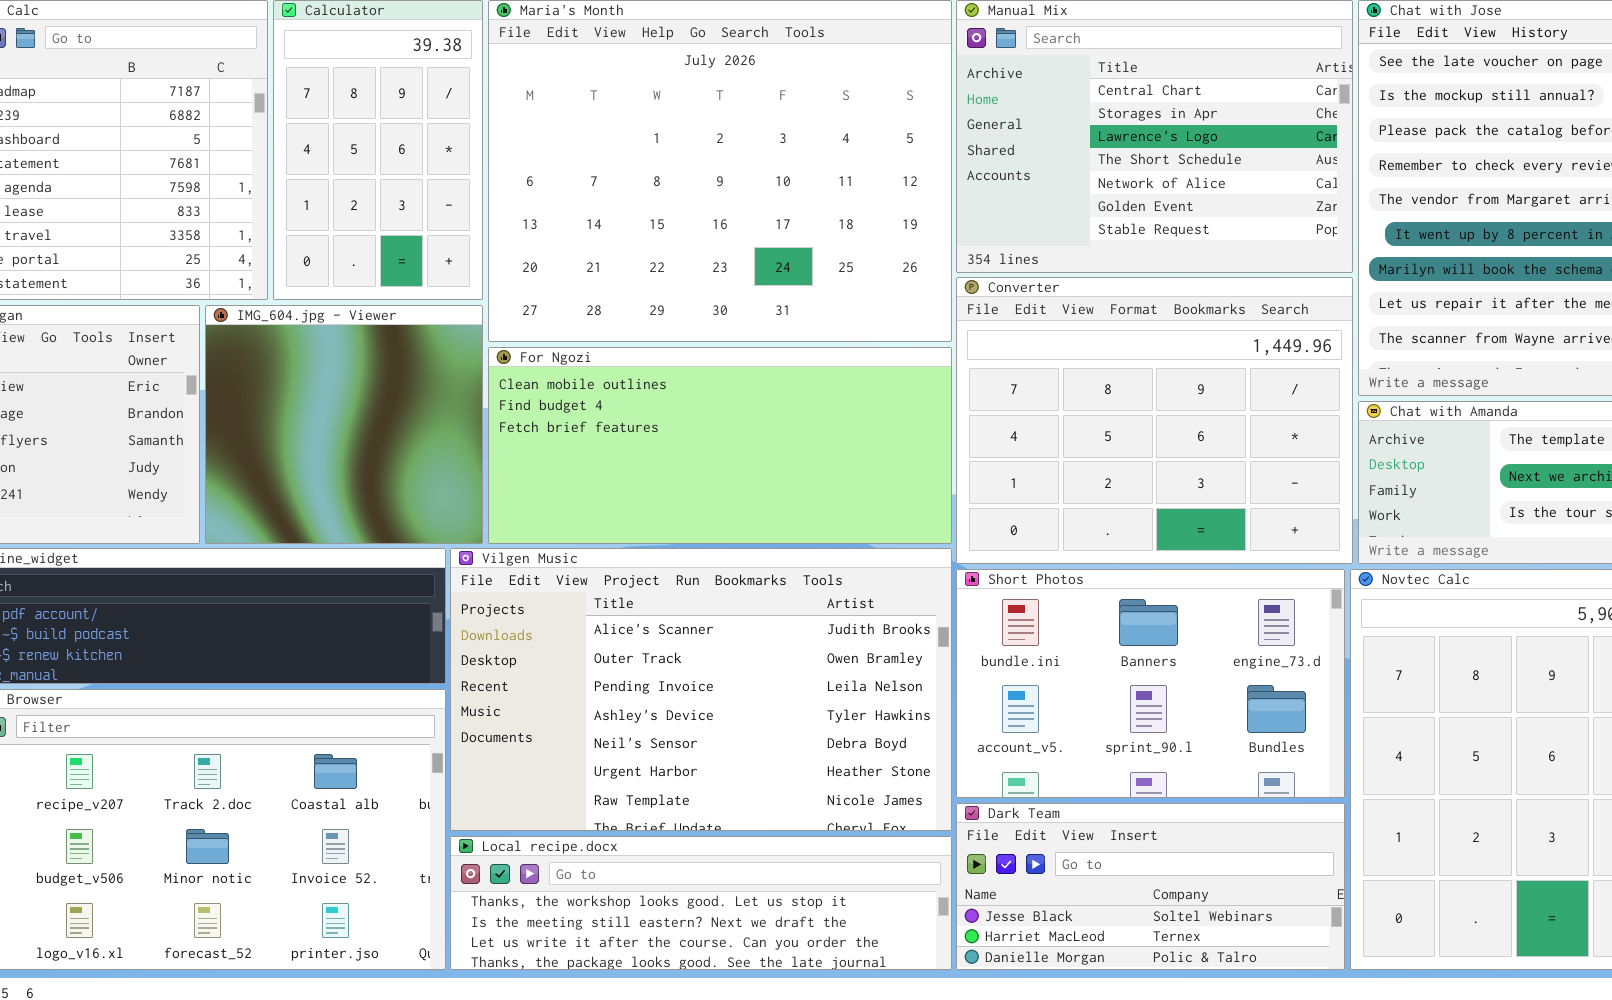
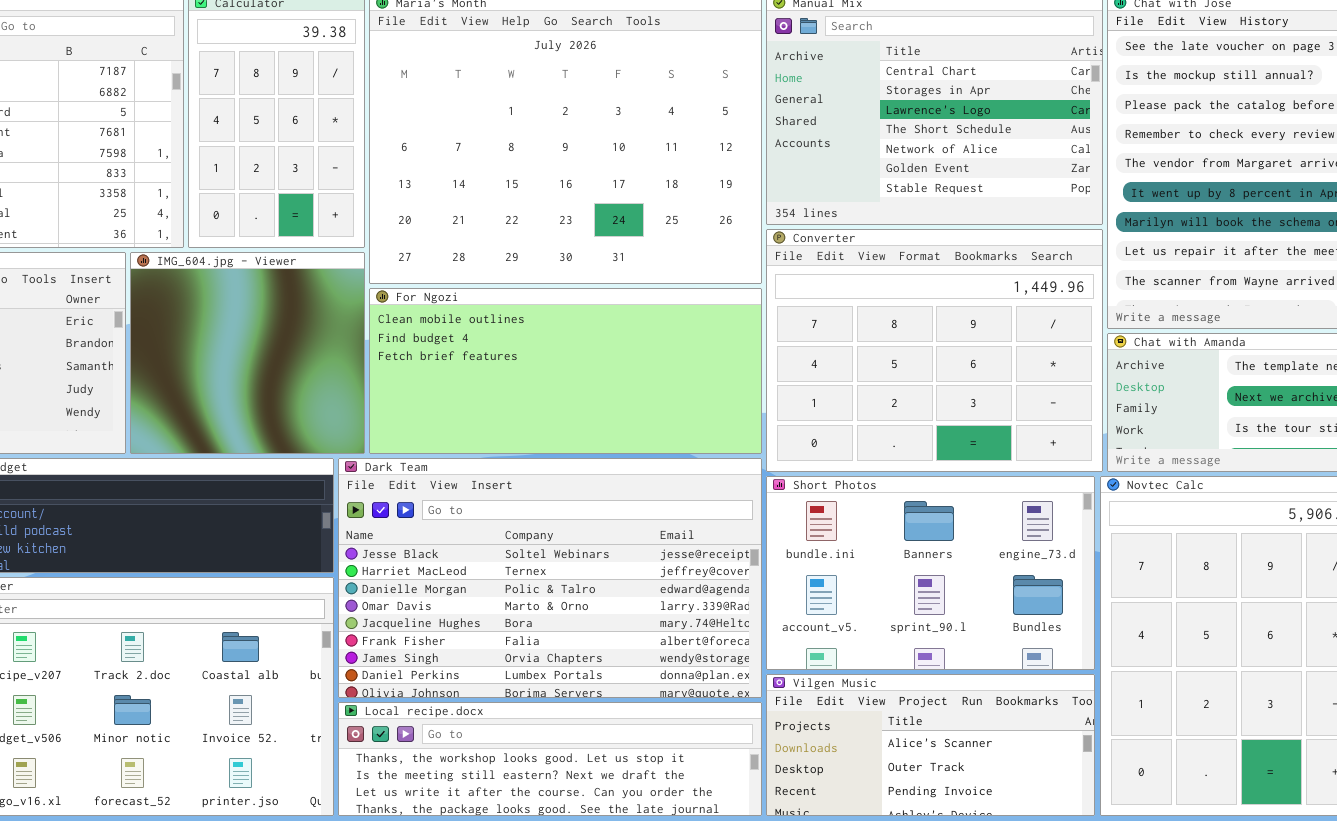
Vilgen Music: [450,548,952,831] -> [766,674,1095,816], moved, resized
Dark Team: [956,803,1345,970] -> [338,458,762,698], moved, resized

